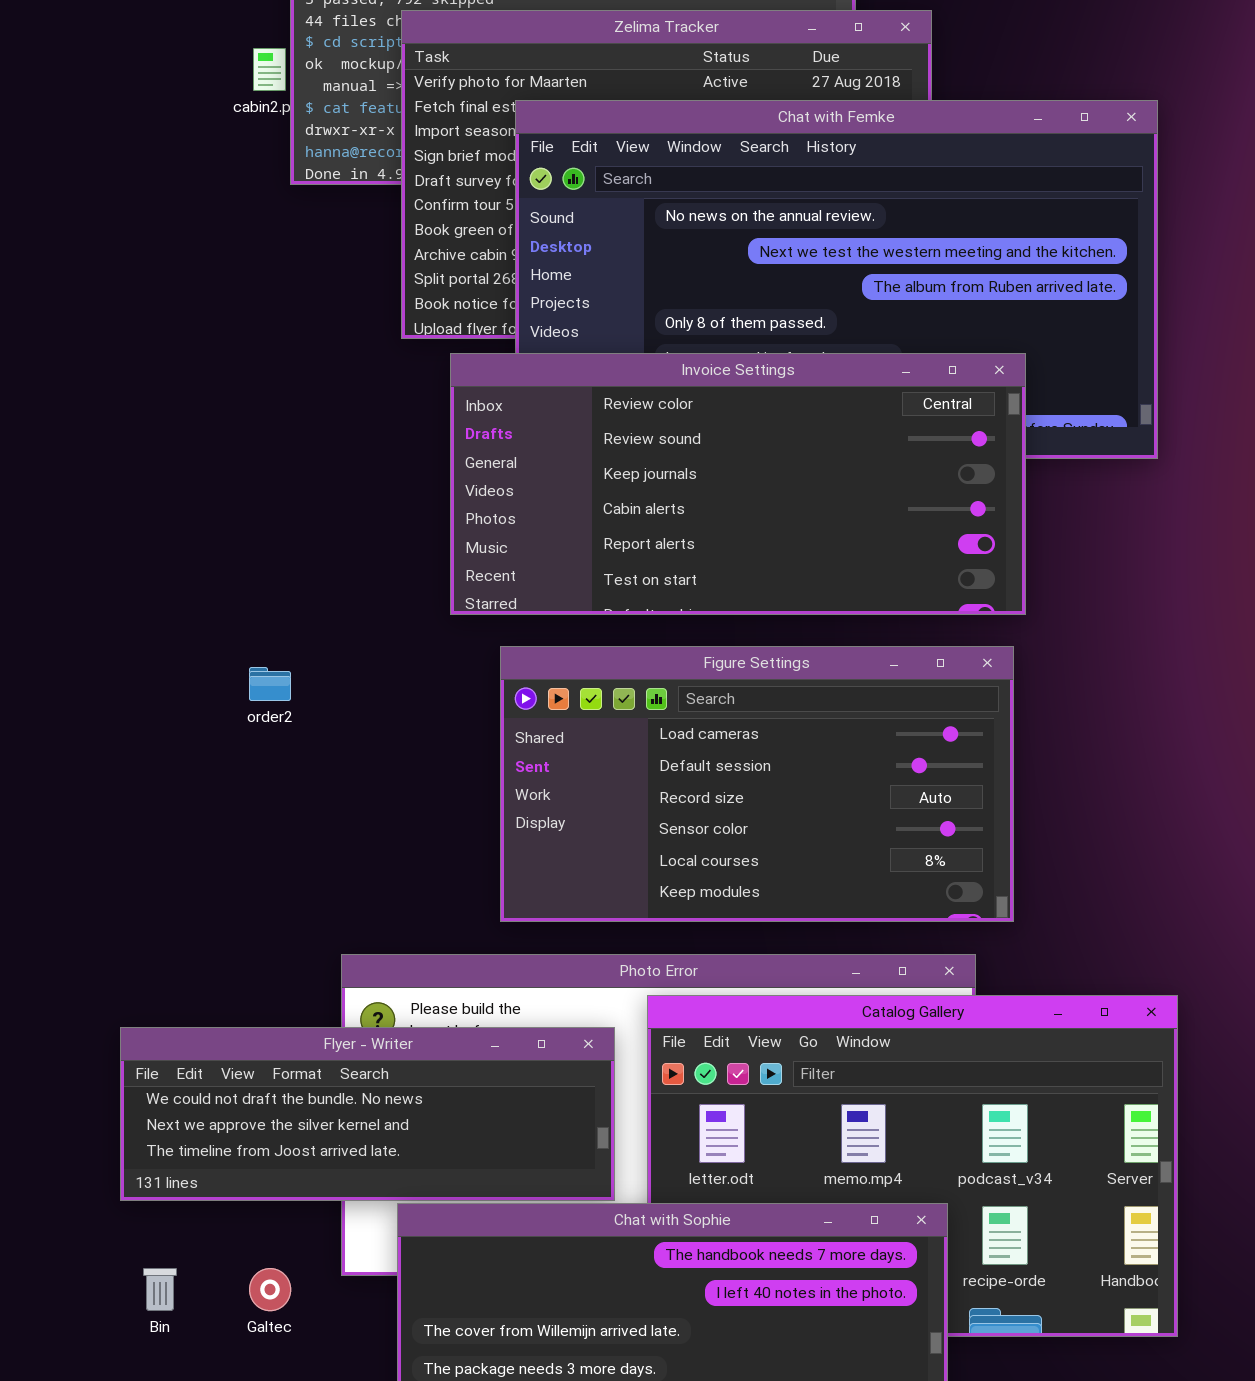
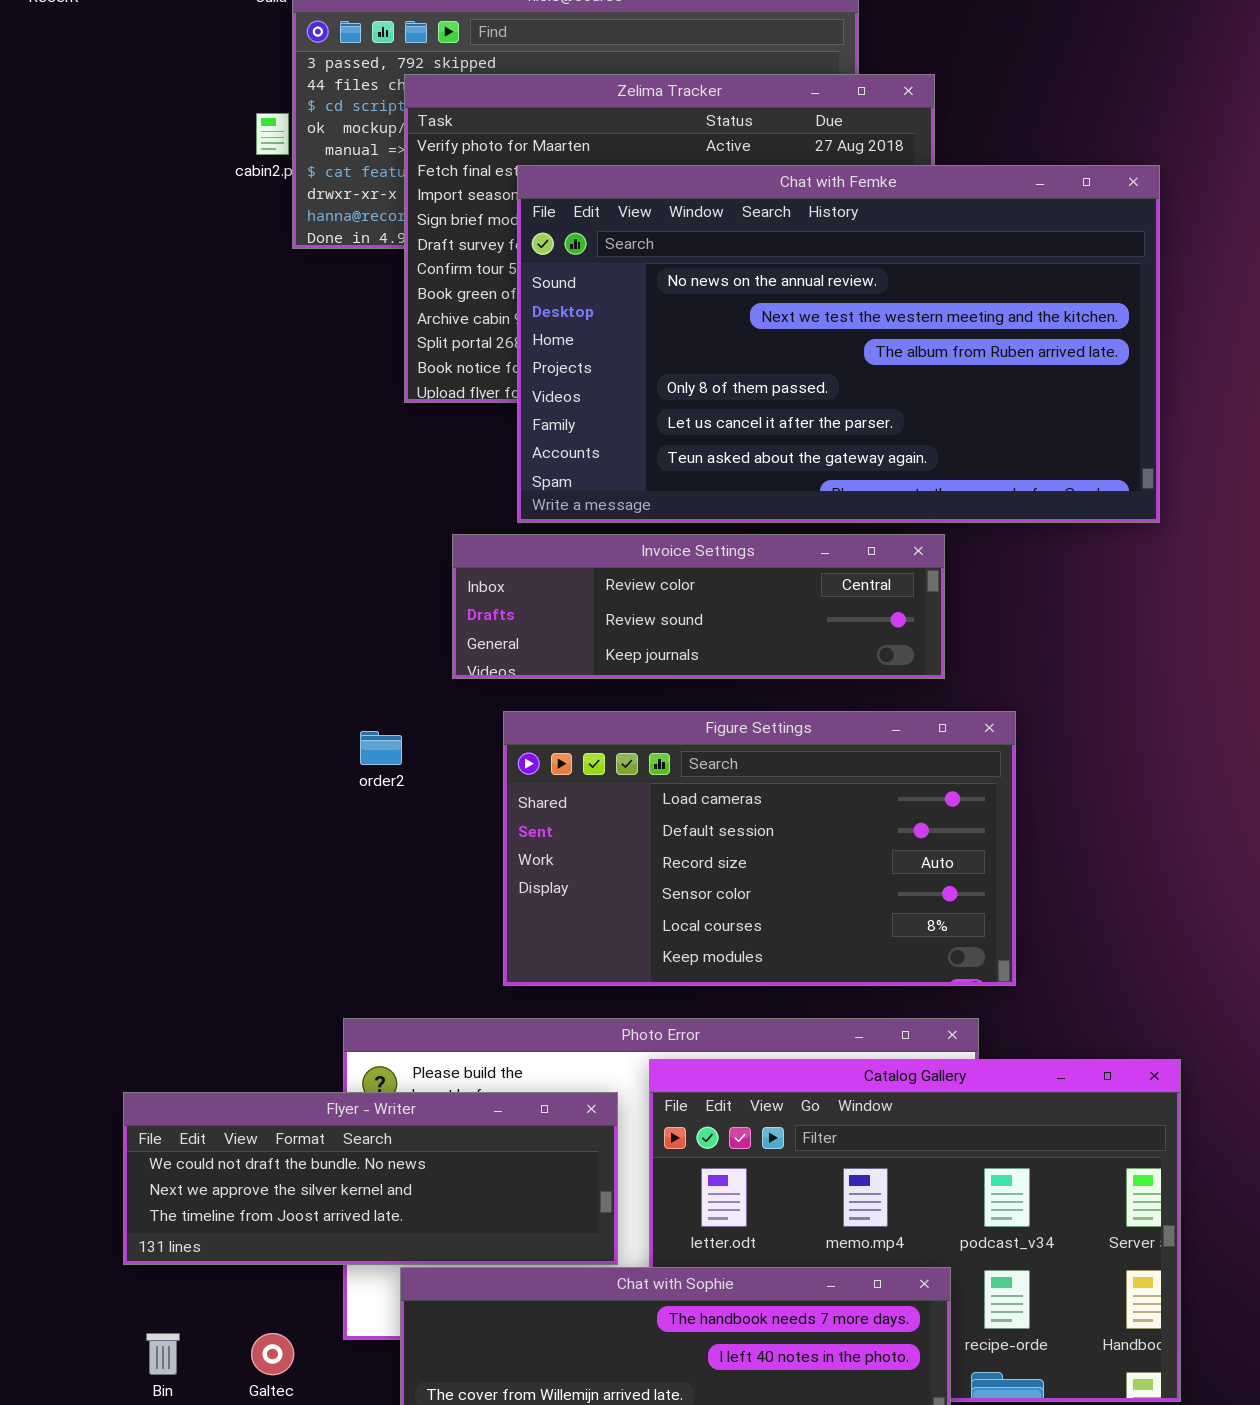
Invoice Settings: [450,353,1026,615] -> [452,534,945,679], resized
order2: [249,667,291,701] -> [360,731,402,765], moved

